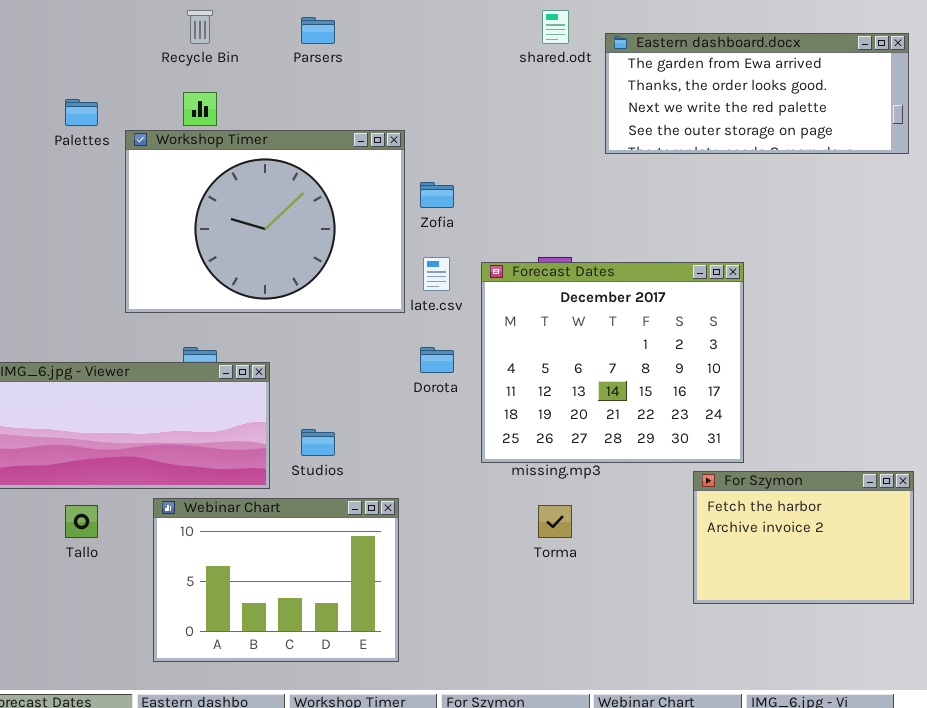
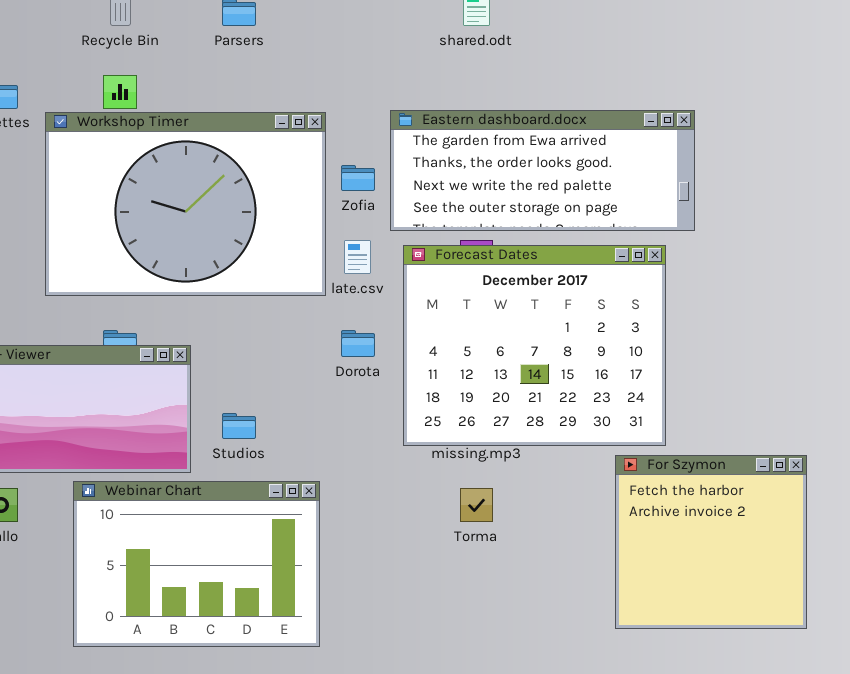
Eastern dashboard.docx: [605,33,909,154] -> [390,110,695,231], moved
For Szymon: [693,471,914,604] -> [615,455,807,629], resized

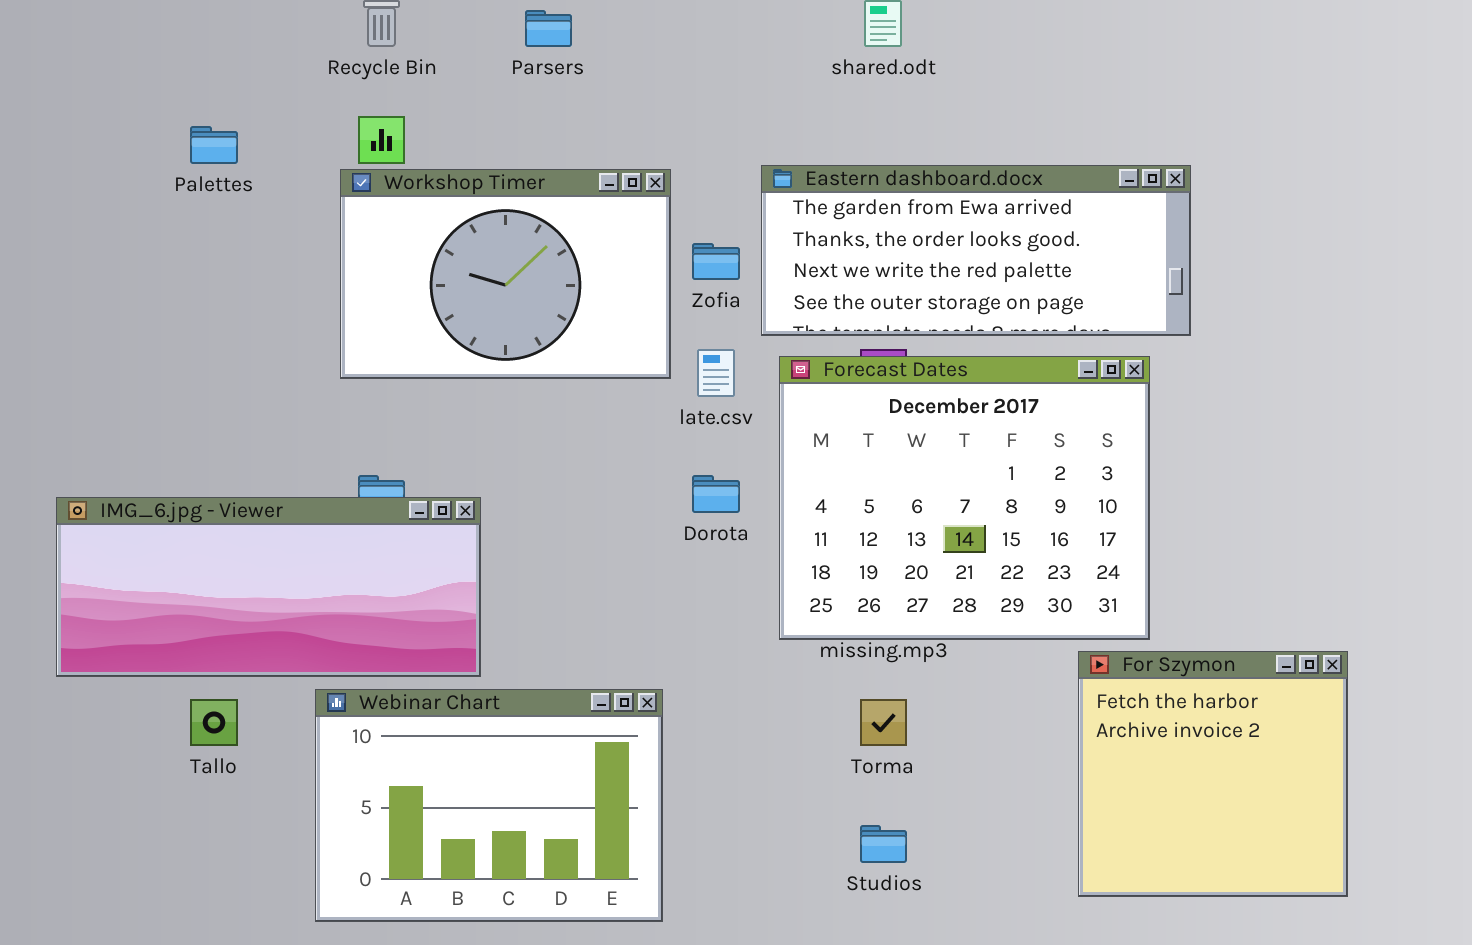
Workshop Timer: [45,112,326,296] -> [340,169,671,379], resized
Studios: [222,413,256,439] -> [860,825,907,863], moved

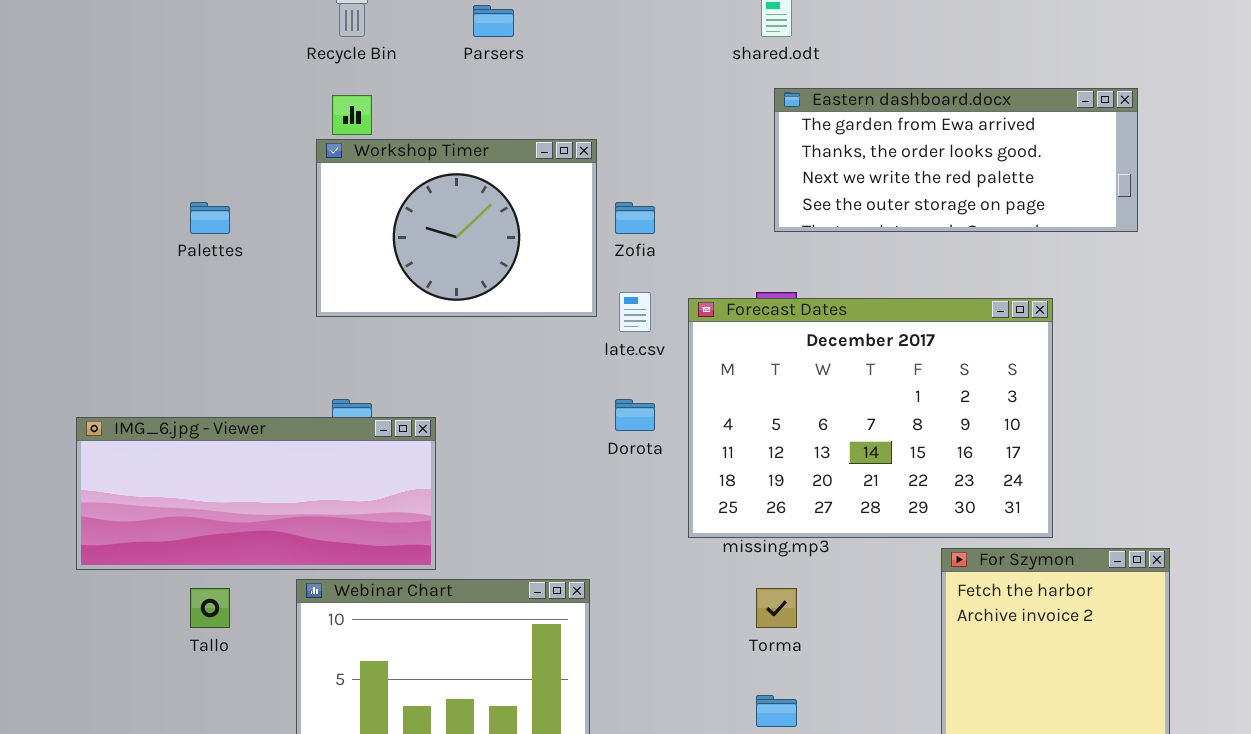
Palettes: [190,126,238,164] -> [190,202,230,234], moved
Eastern dashboard.docx: [761,165,1191,336] -> [774,88,1138,232], moved
Forecast Dates: [779,356,1150,640] -> [688,298,1053,538], resized

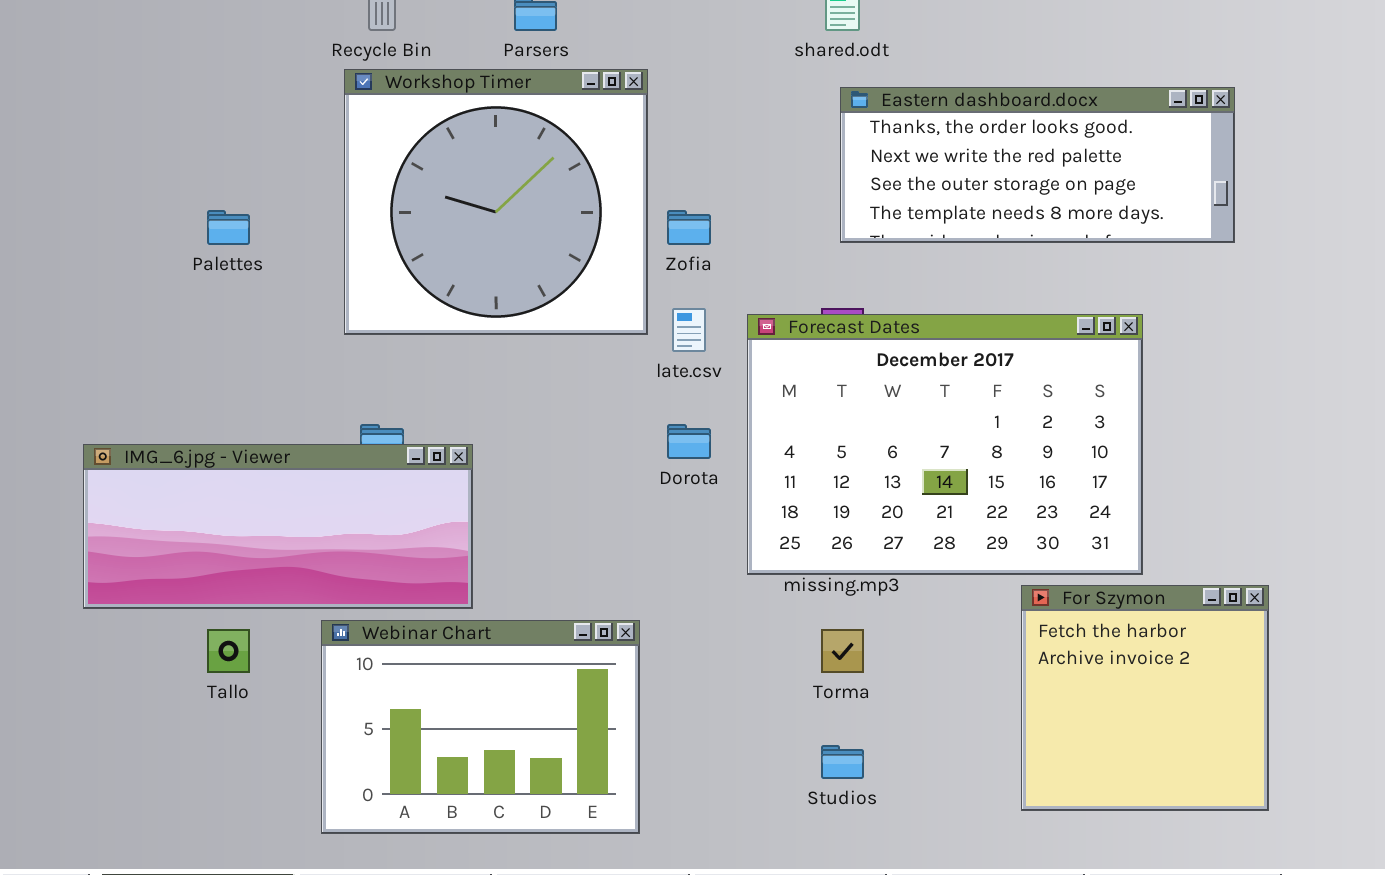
Eastern dashboard.docx: [774,88,1138,232] -> [840,87,1235,243], scrolled down 1 row
Workshop Timer: [316,139,597,317] -> [344,69,648,335], resized

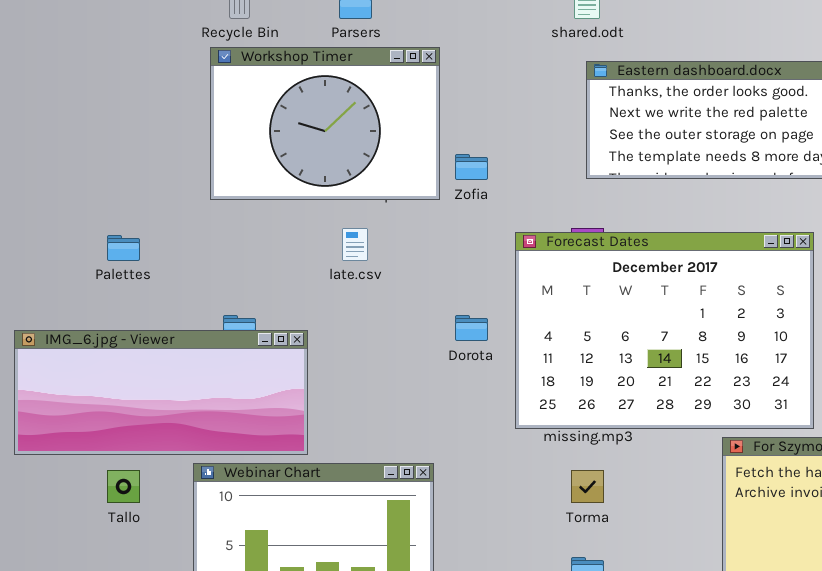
Workshop Timer: [344,69,648,335] -> [210,47,440,200], resized
Palettes: [207,210,250,245] -> [107,235,140,261], moved
late.csv: [672,308,706,352] -> [342,228,368,261], moved

